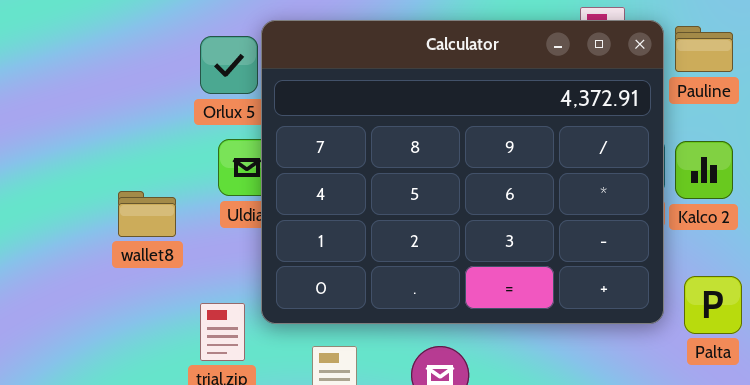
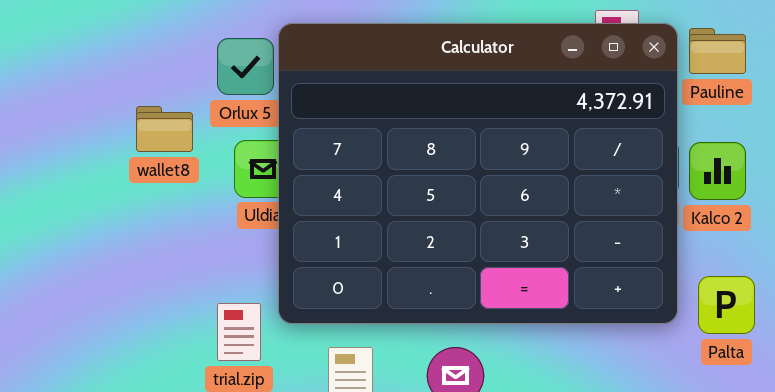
wallet8: [118,191,176,237] -> [136,106,193,152], moved

